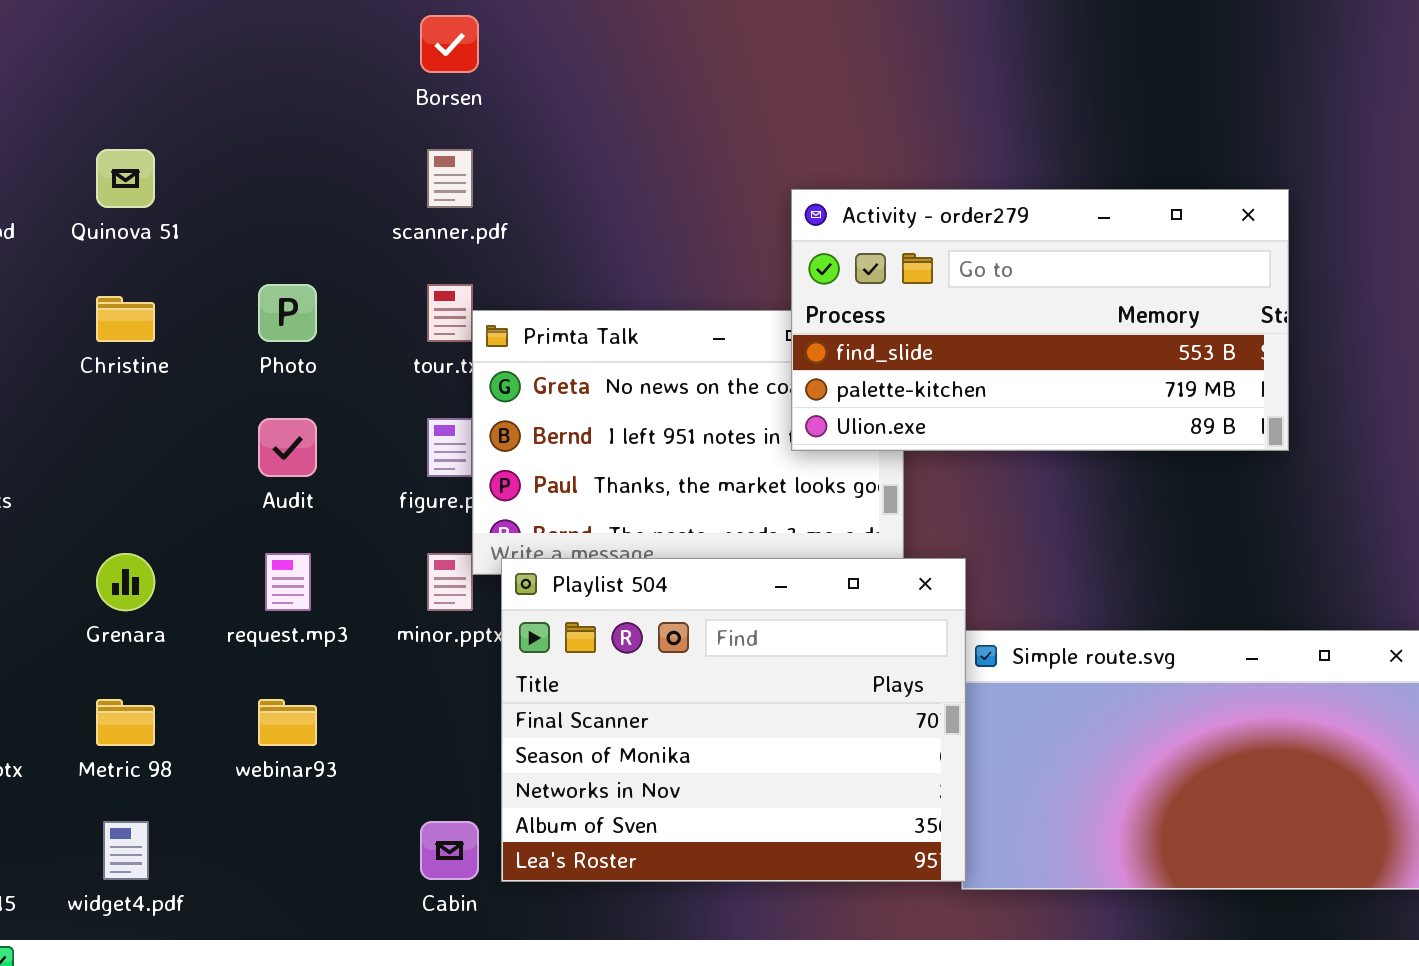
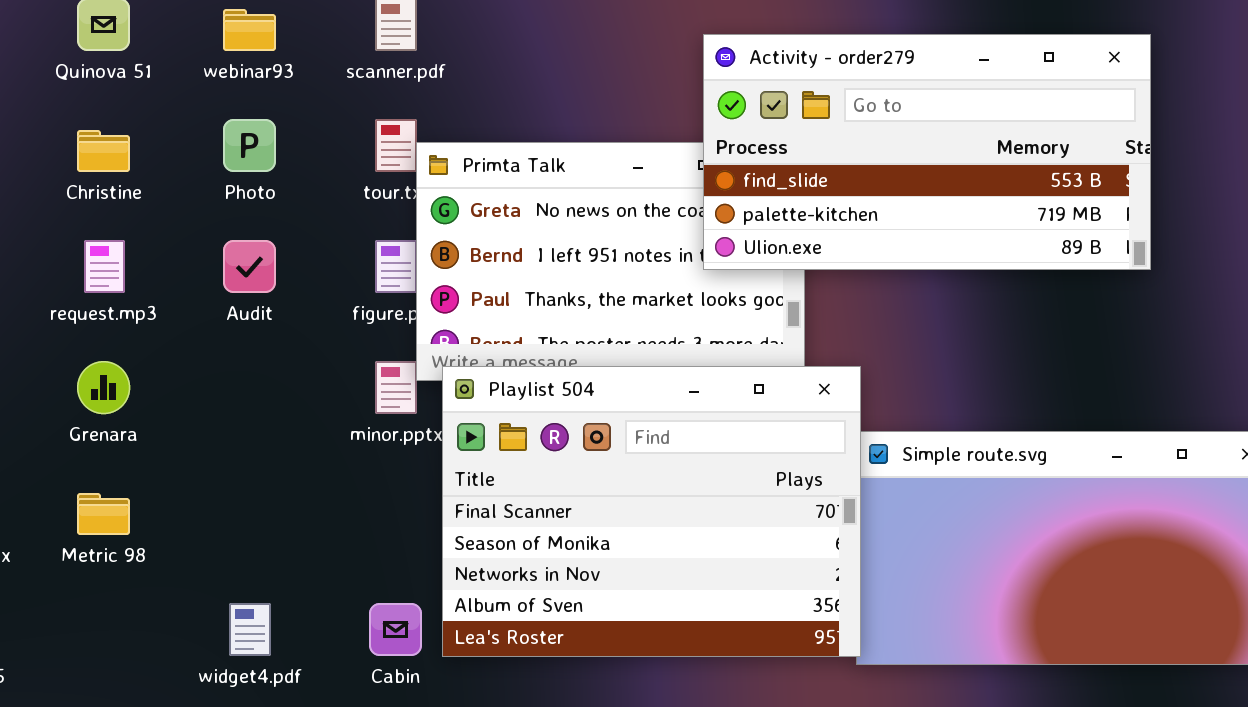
request.mp3: [265,553,311,611] -> [84,240,125,293], moved
webinar93: [258,699,317,746] -> [223,9,276,51], moved
widget4.pdf: [103,821,149,880] -> [229,603,271,656], moved

